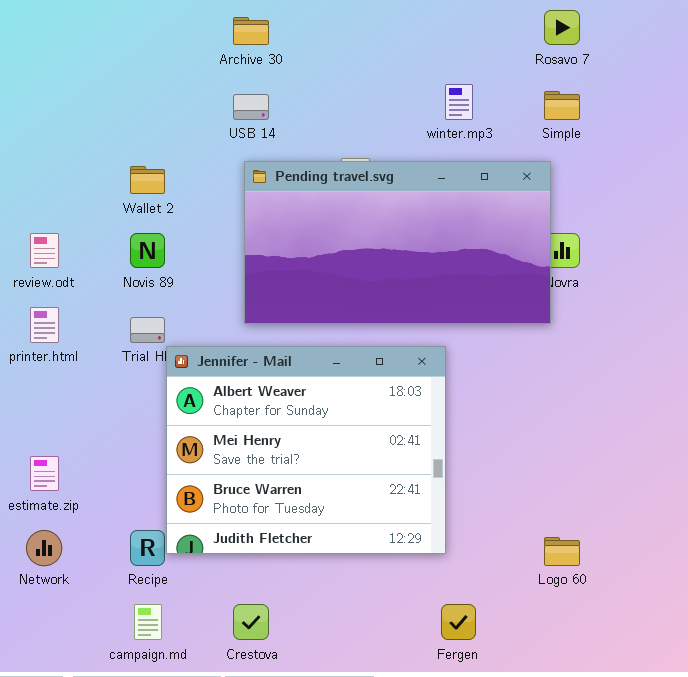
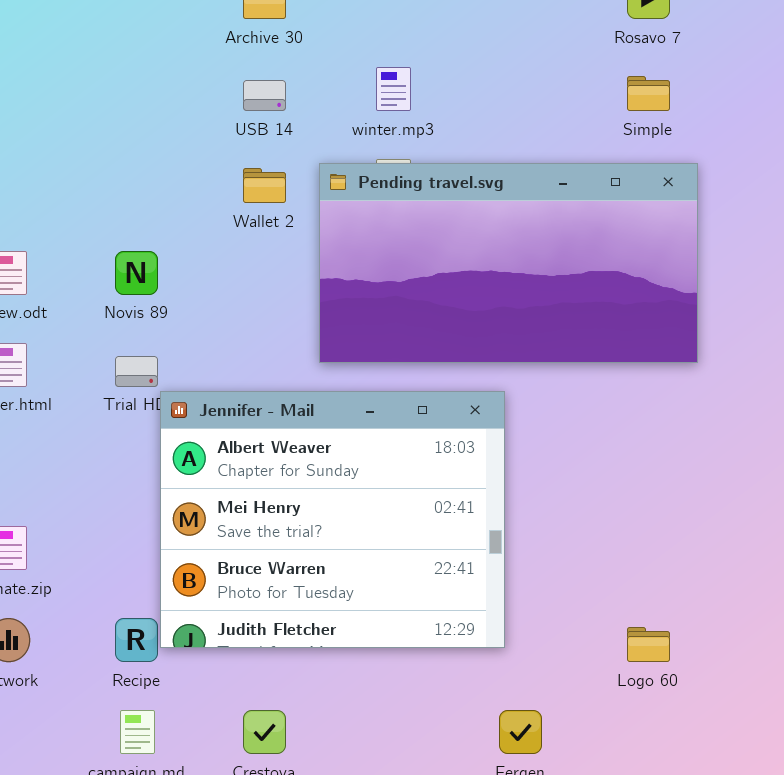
winter.mp3: [445,84,473,120] -> [376,67,411,111], moved
Pending travel.svg: [244,161,551,324] -> [319,163,698,363], moved
Wallet 2: [130,166,165,194] -> [243,168,286,203], moved

